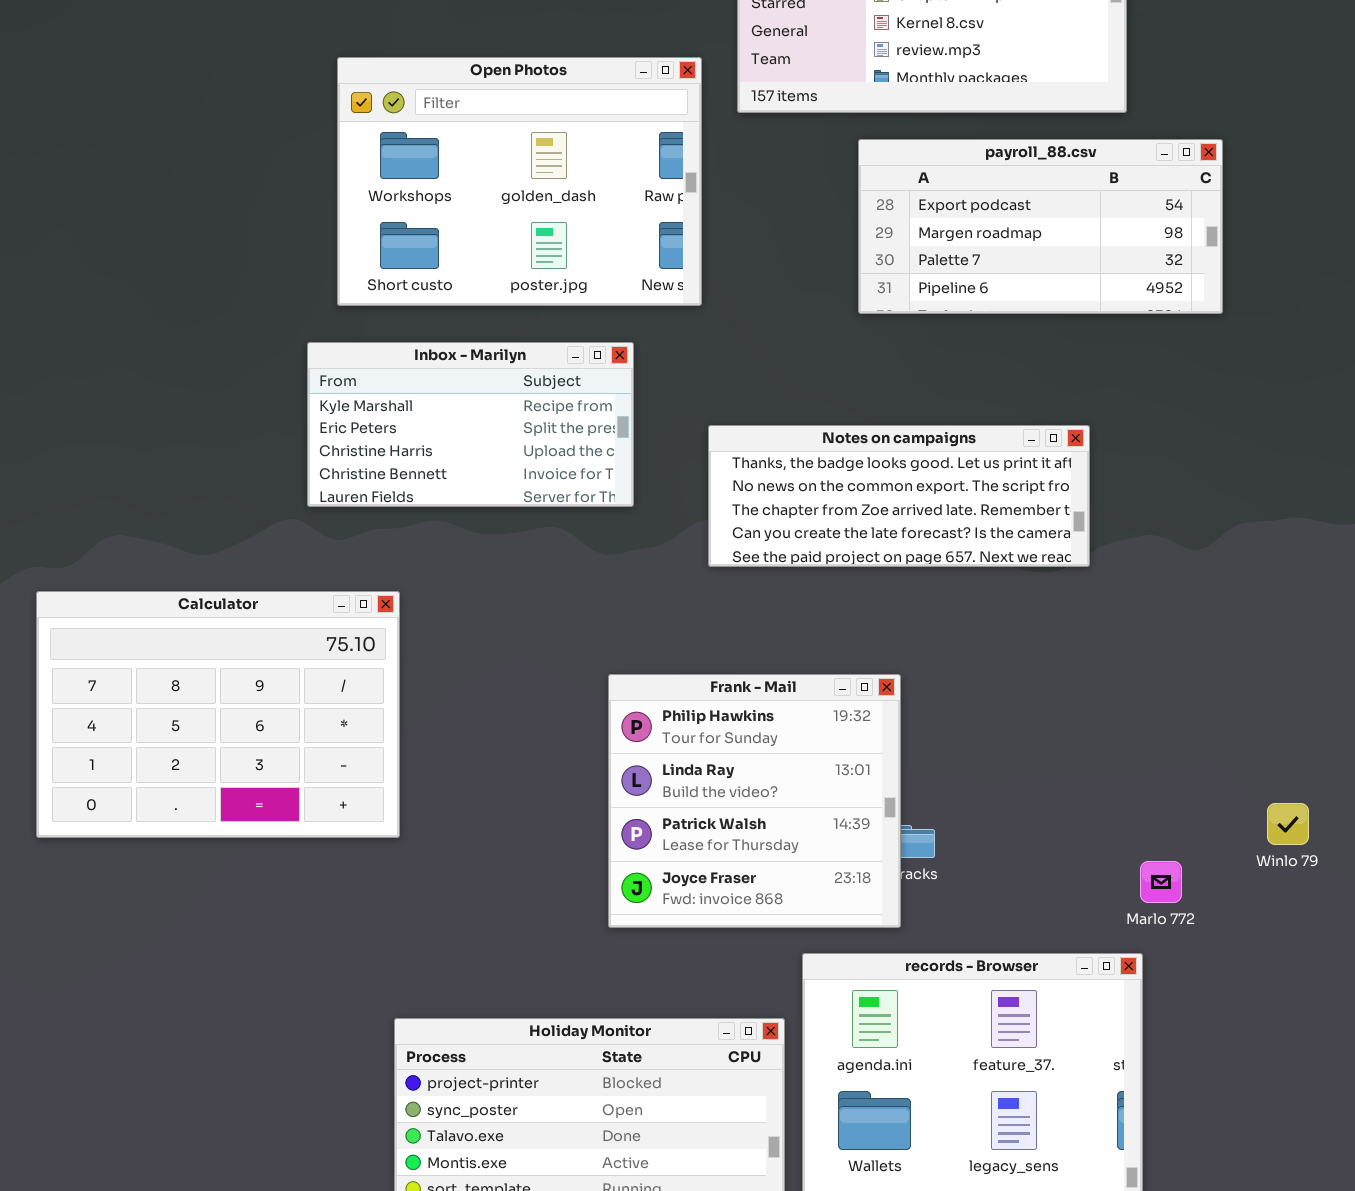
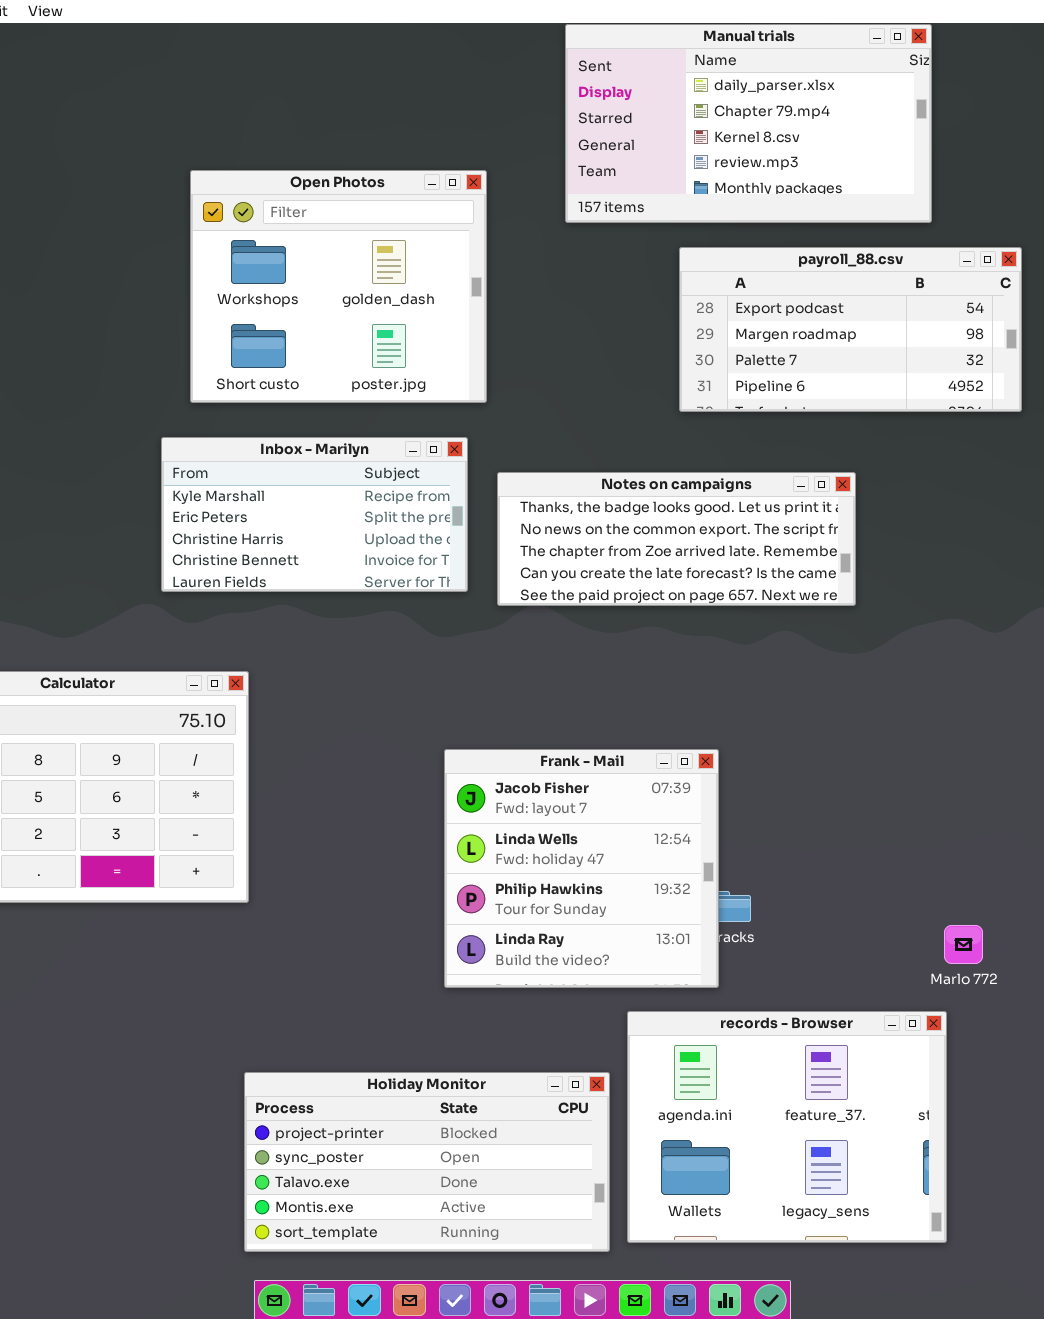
Open Photos: [337,57,702,306] -> [190,170,487,403], resized
Notes on campaigns: [708,425,1090,567] -> [497,472,856,606], moved
Frank - Mail: [608,674,901,928] -> [444,749,719,988], scrolled up 2 rows

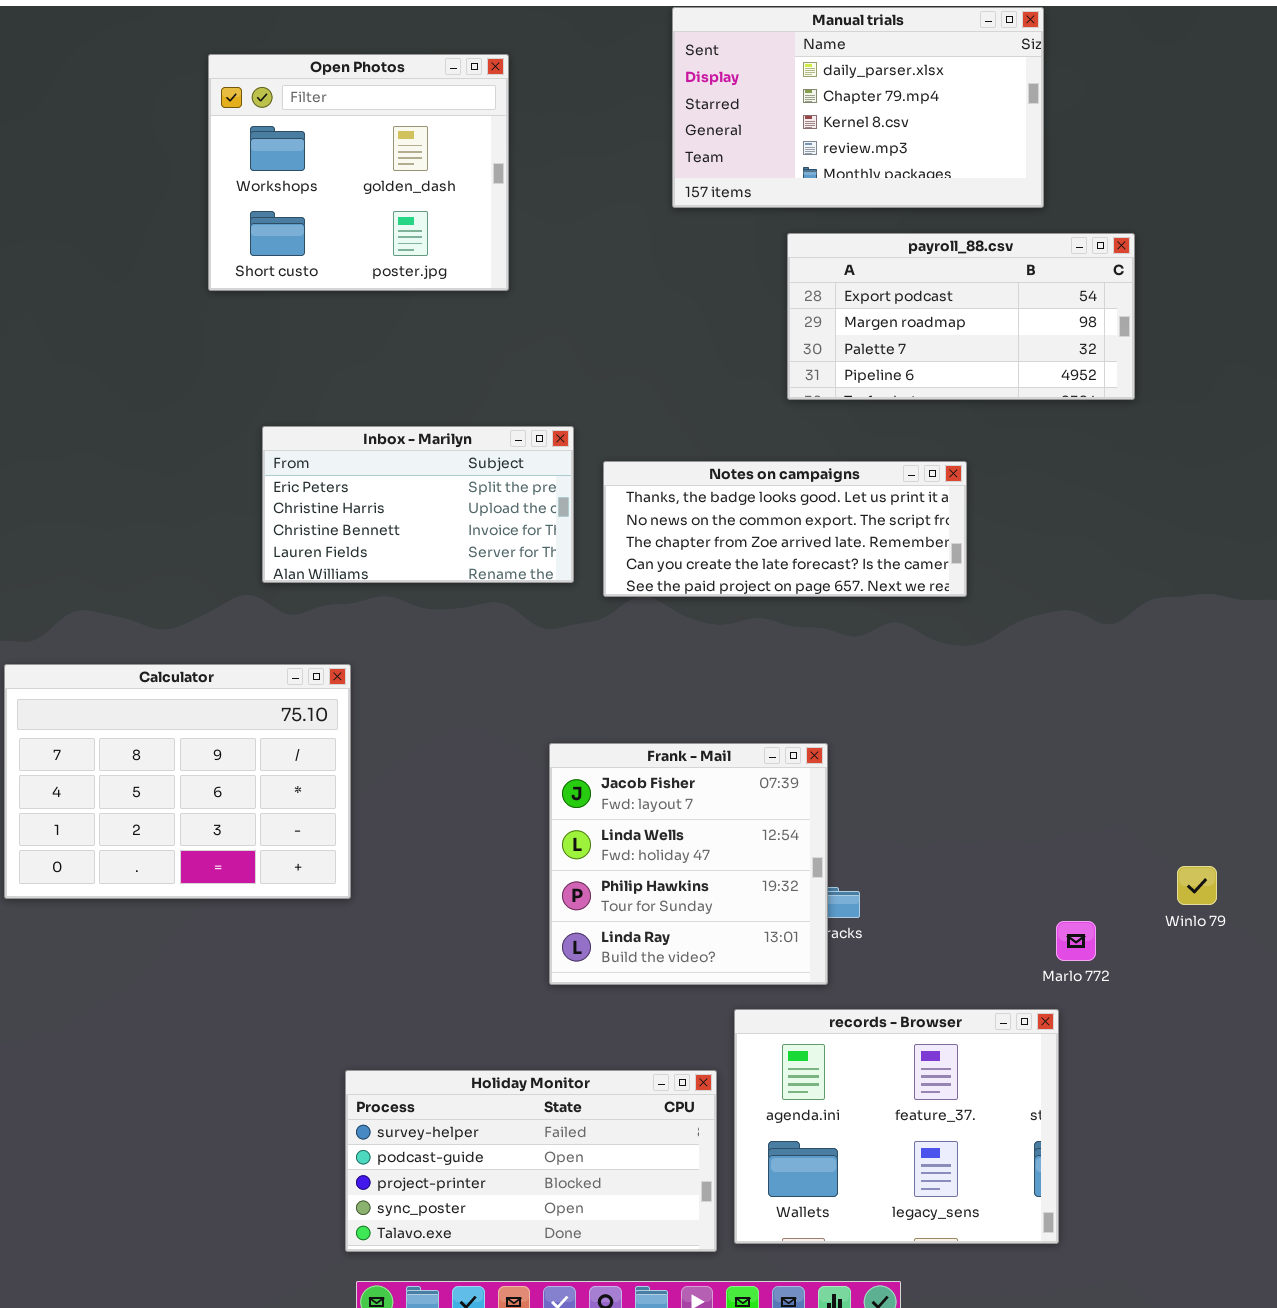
Open Photos: [190,170,487,403] -> [208,54,509,291], moved
Inbox - Marilyn: [161,437,468,592] -> [262,426,574,583], scrolled down 1 row
Holiday Monitor: [244,1072,610,1252] -> [345,1070,717,1252], scrolled up 2 rows

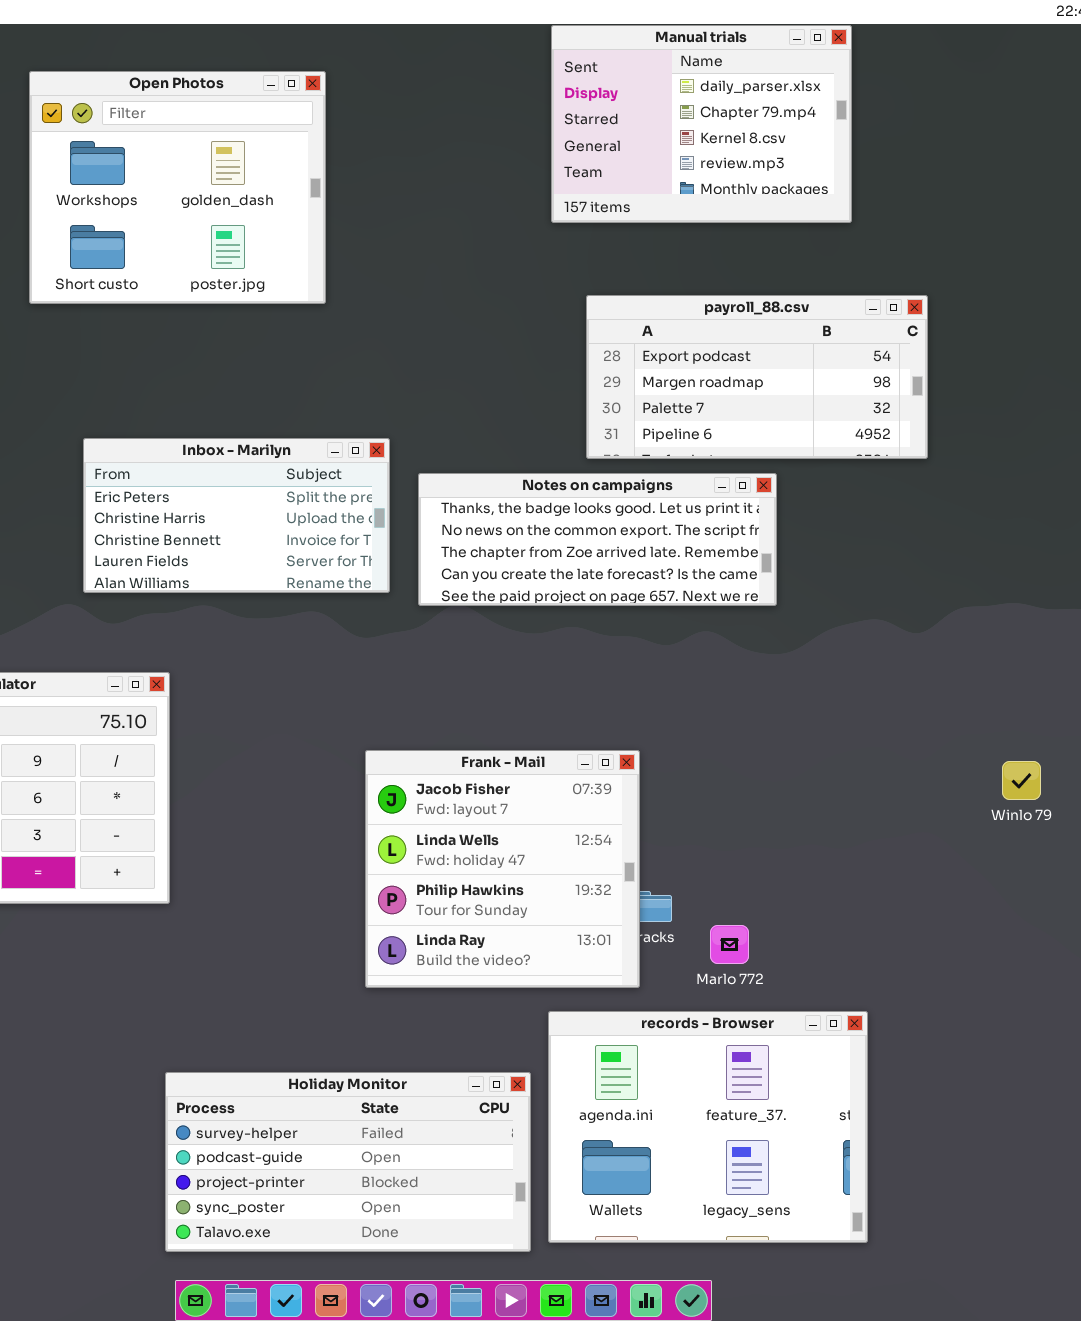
Manual trials: [672,7,1044,208] -> [551,25,852,223], resized
payroll_88.csv: [787,233,1135,400] -> [586,295,928,459], moved
Winlo 79: [1177,866,1217,905] -> [1002,761,1041,800], moved
Marlo 772: [1056,921,1096,961] -> [710,925,749,964], moved

